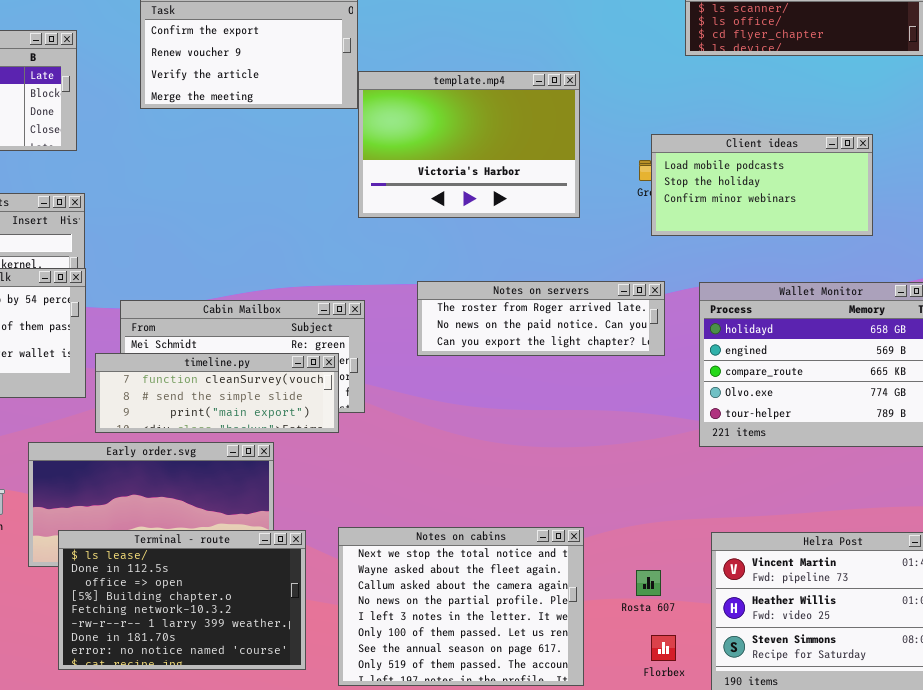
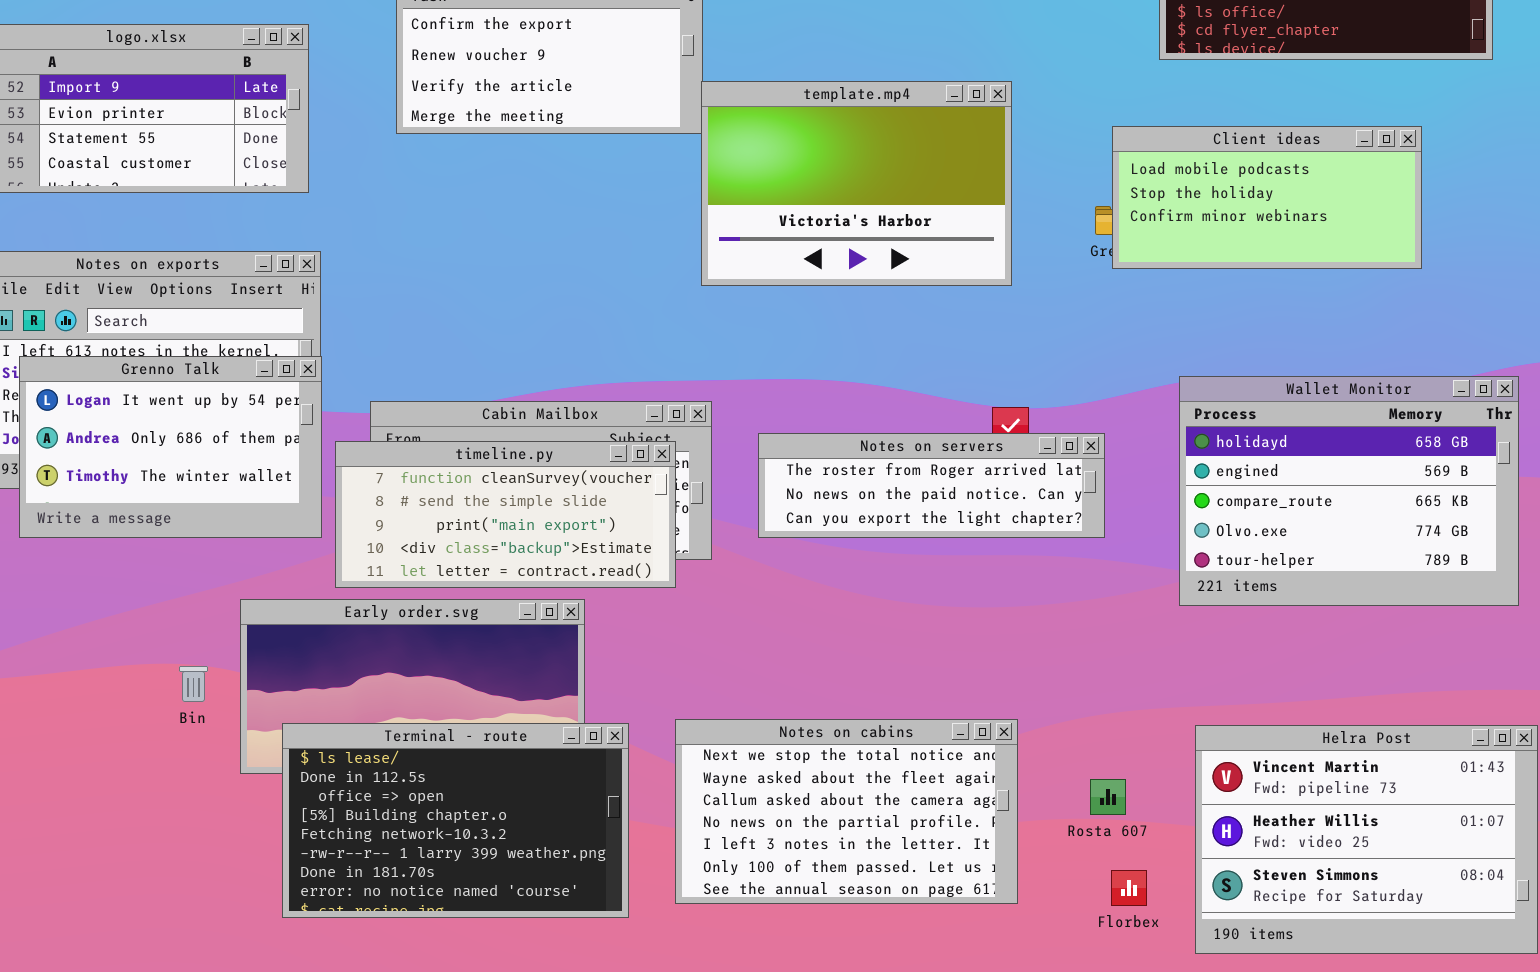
Client ideas: [651,134,873,236] -> [1112,126,1422,269], moved
Notes on servers: [417,281,665,356] -> [758,433,1105,538], moved
timeline.py: [95,353,339,433] -> [335,441,676,588], resized
Notes on cabins: [338,527,584,686] -> [675,719,1018,904], resized

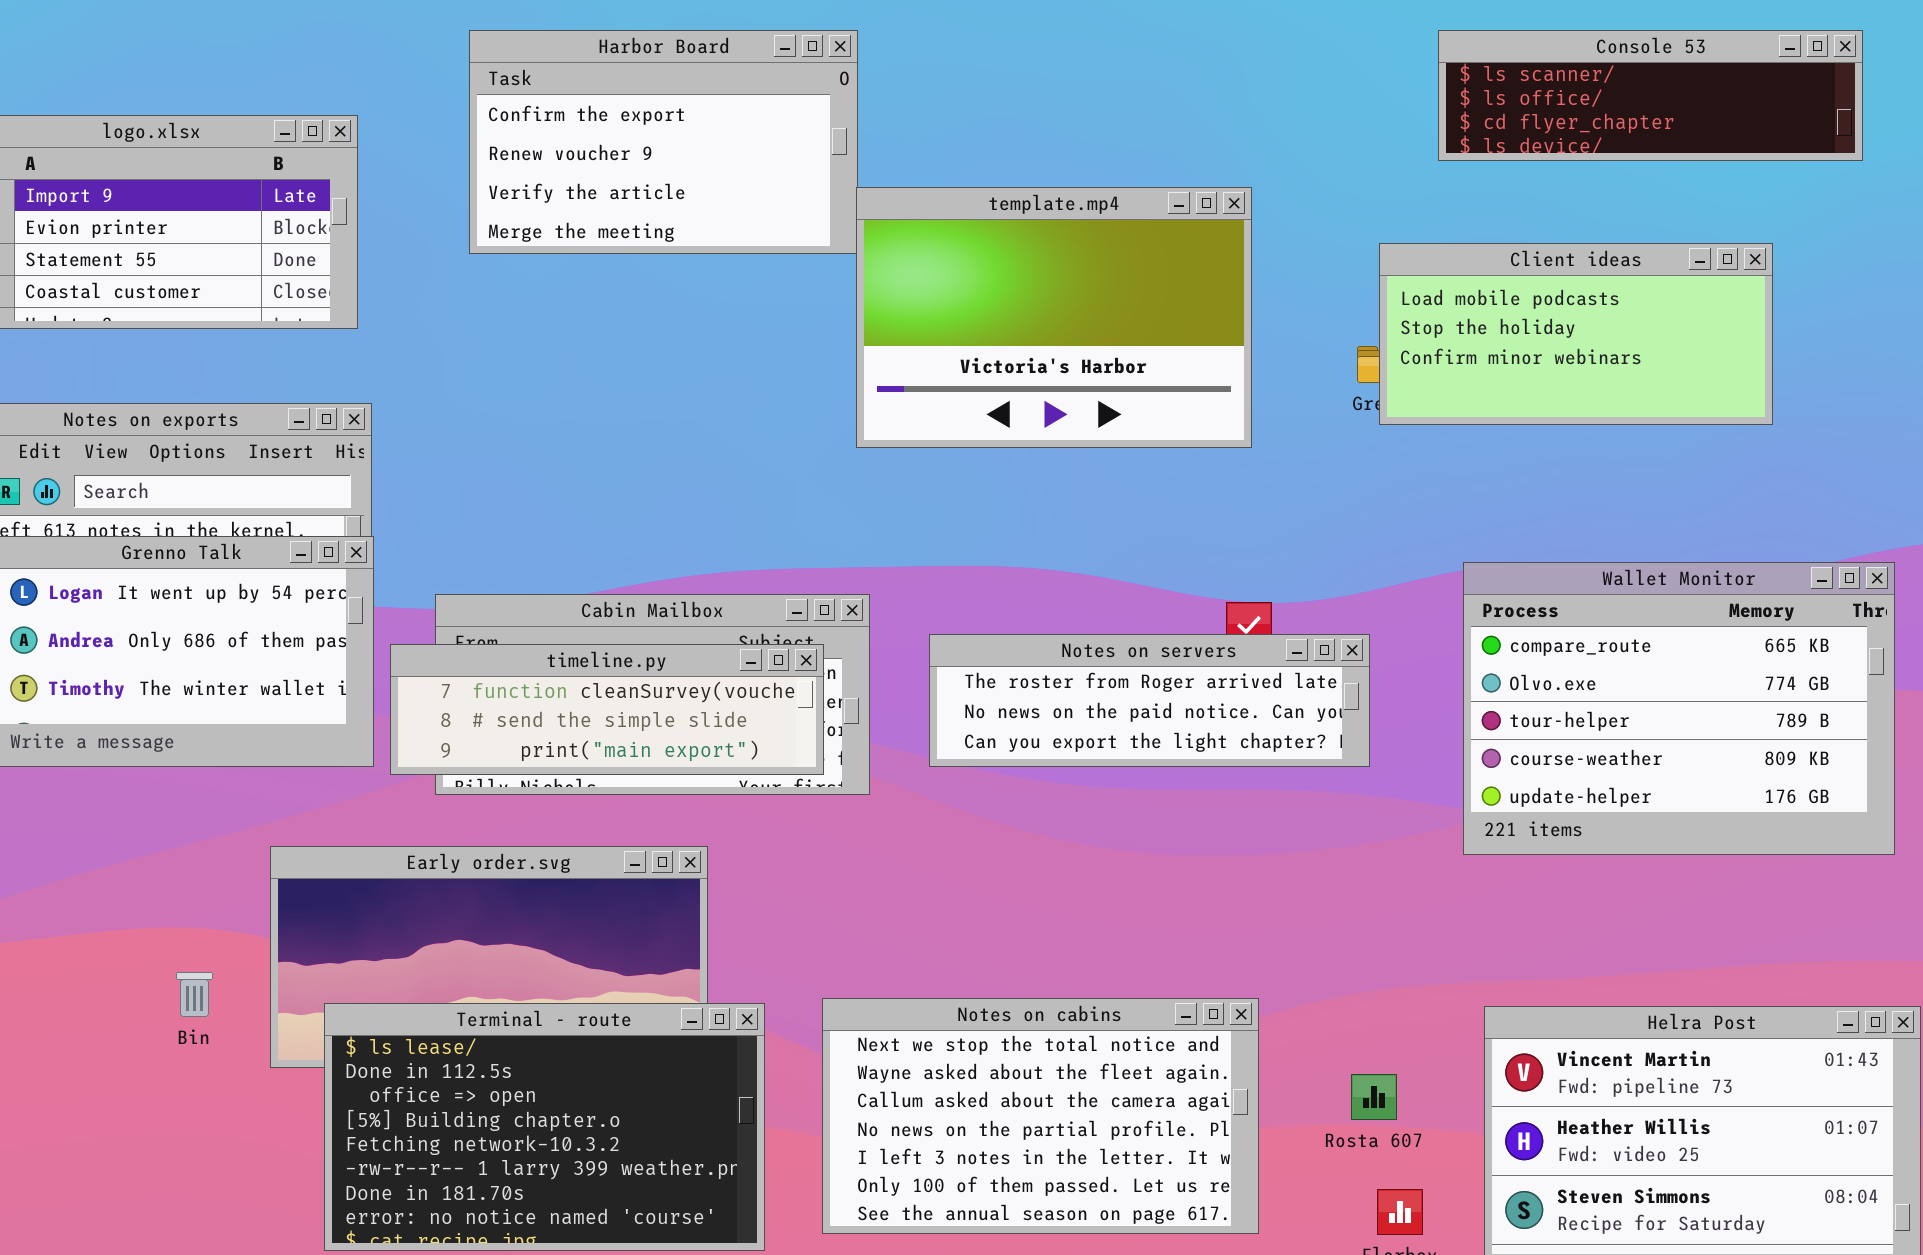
Wallet Monitor: [1179,376,1519,606] -> [1463,562,1895,855], scrolled down 2 rows
timeline.py: [335,441,676,588] -> [390,644,824,775], resized
Bin: [179,666,208,702] -> [176,972,213,1017], moved

